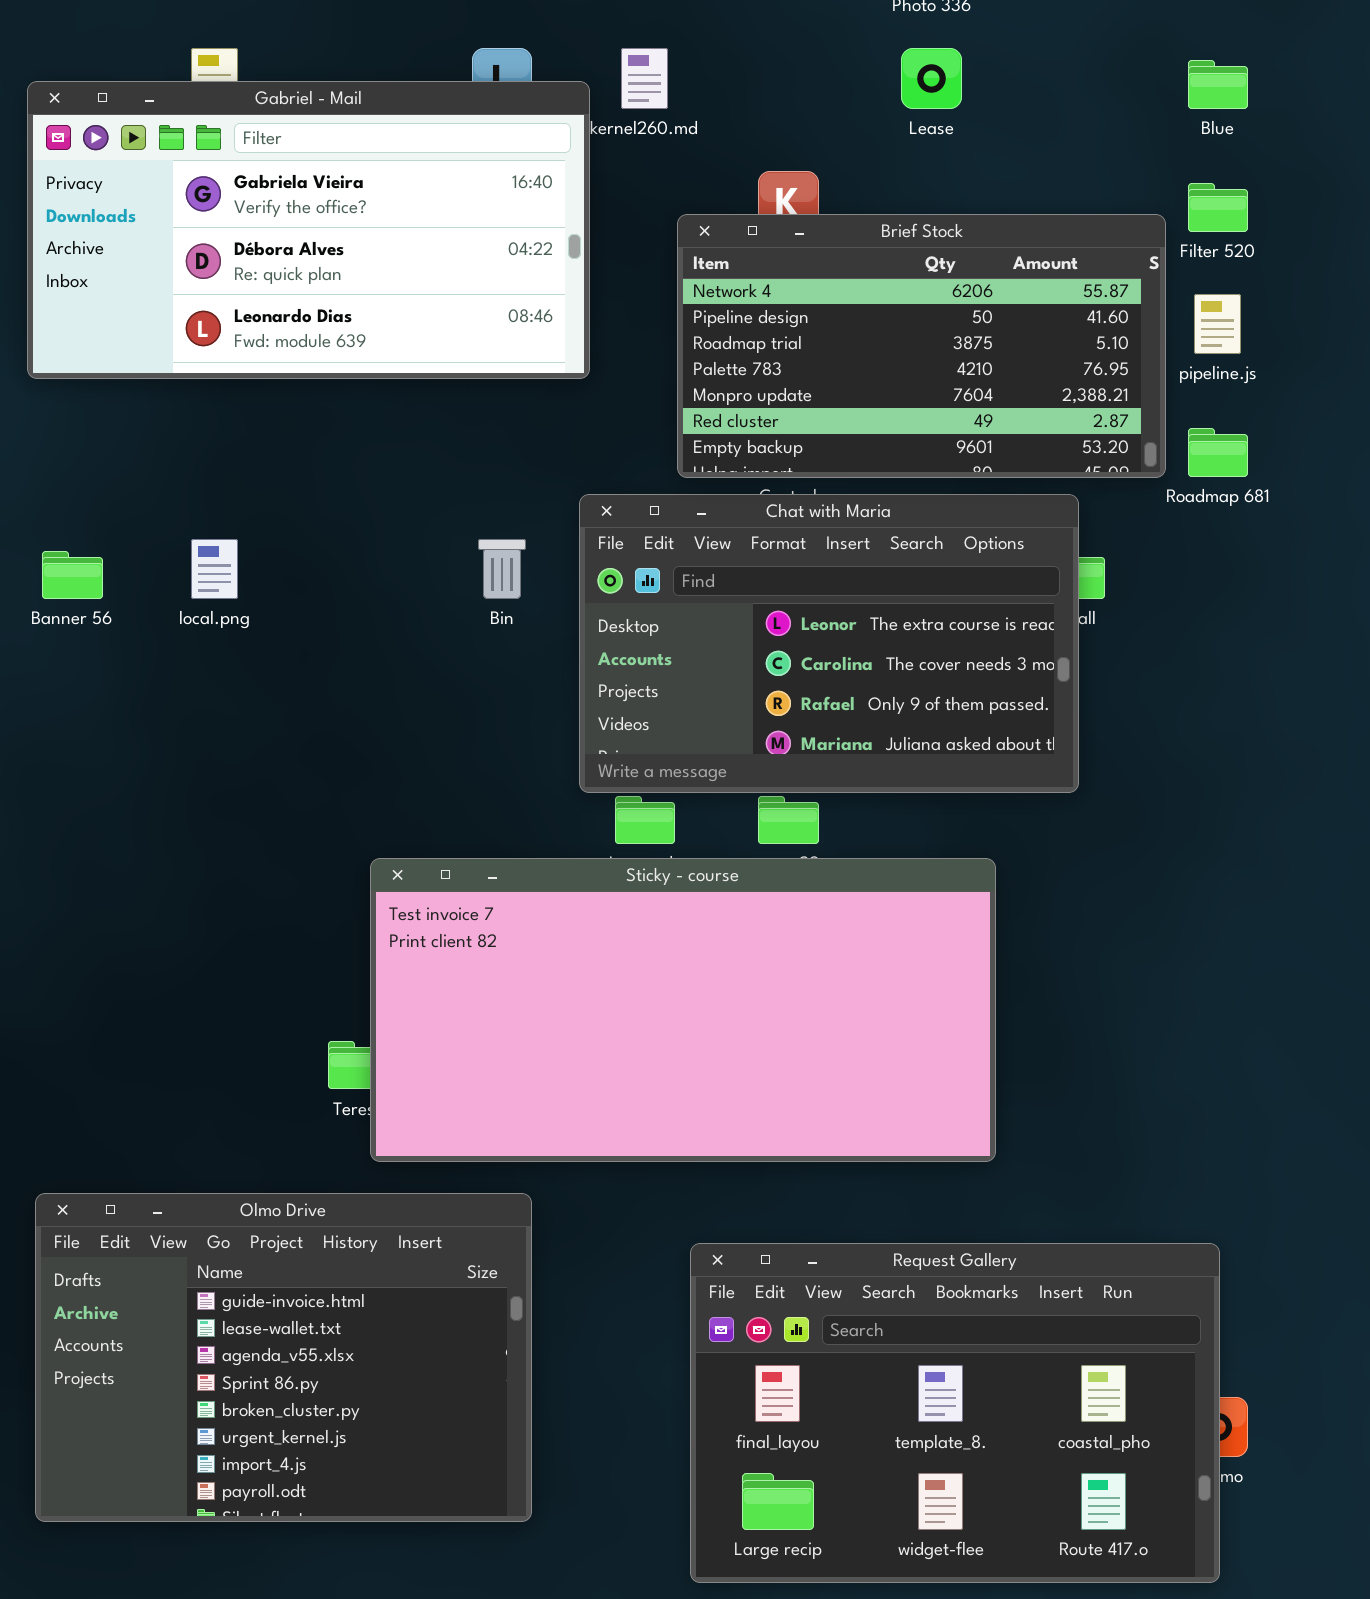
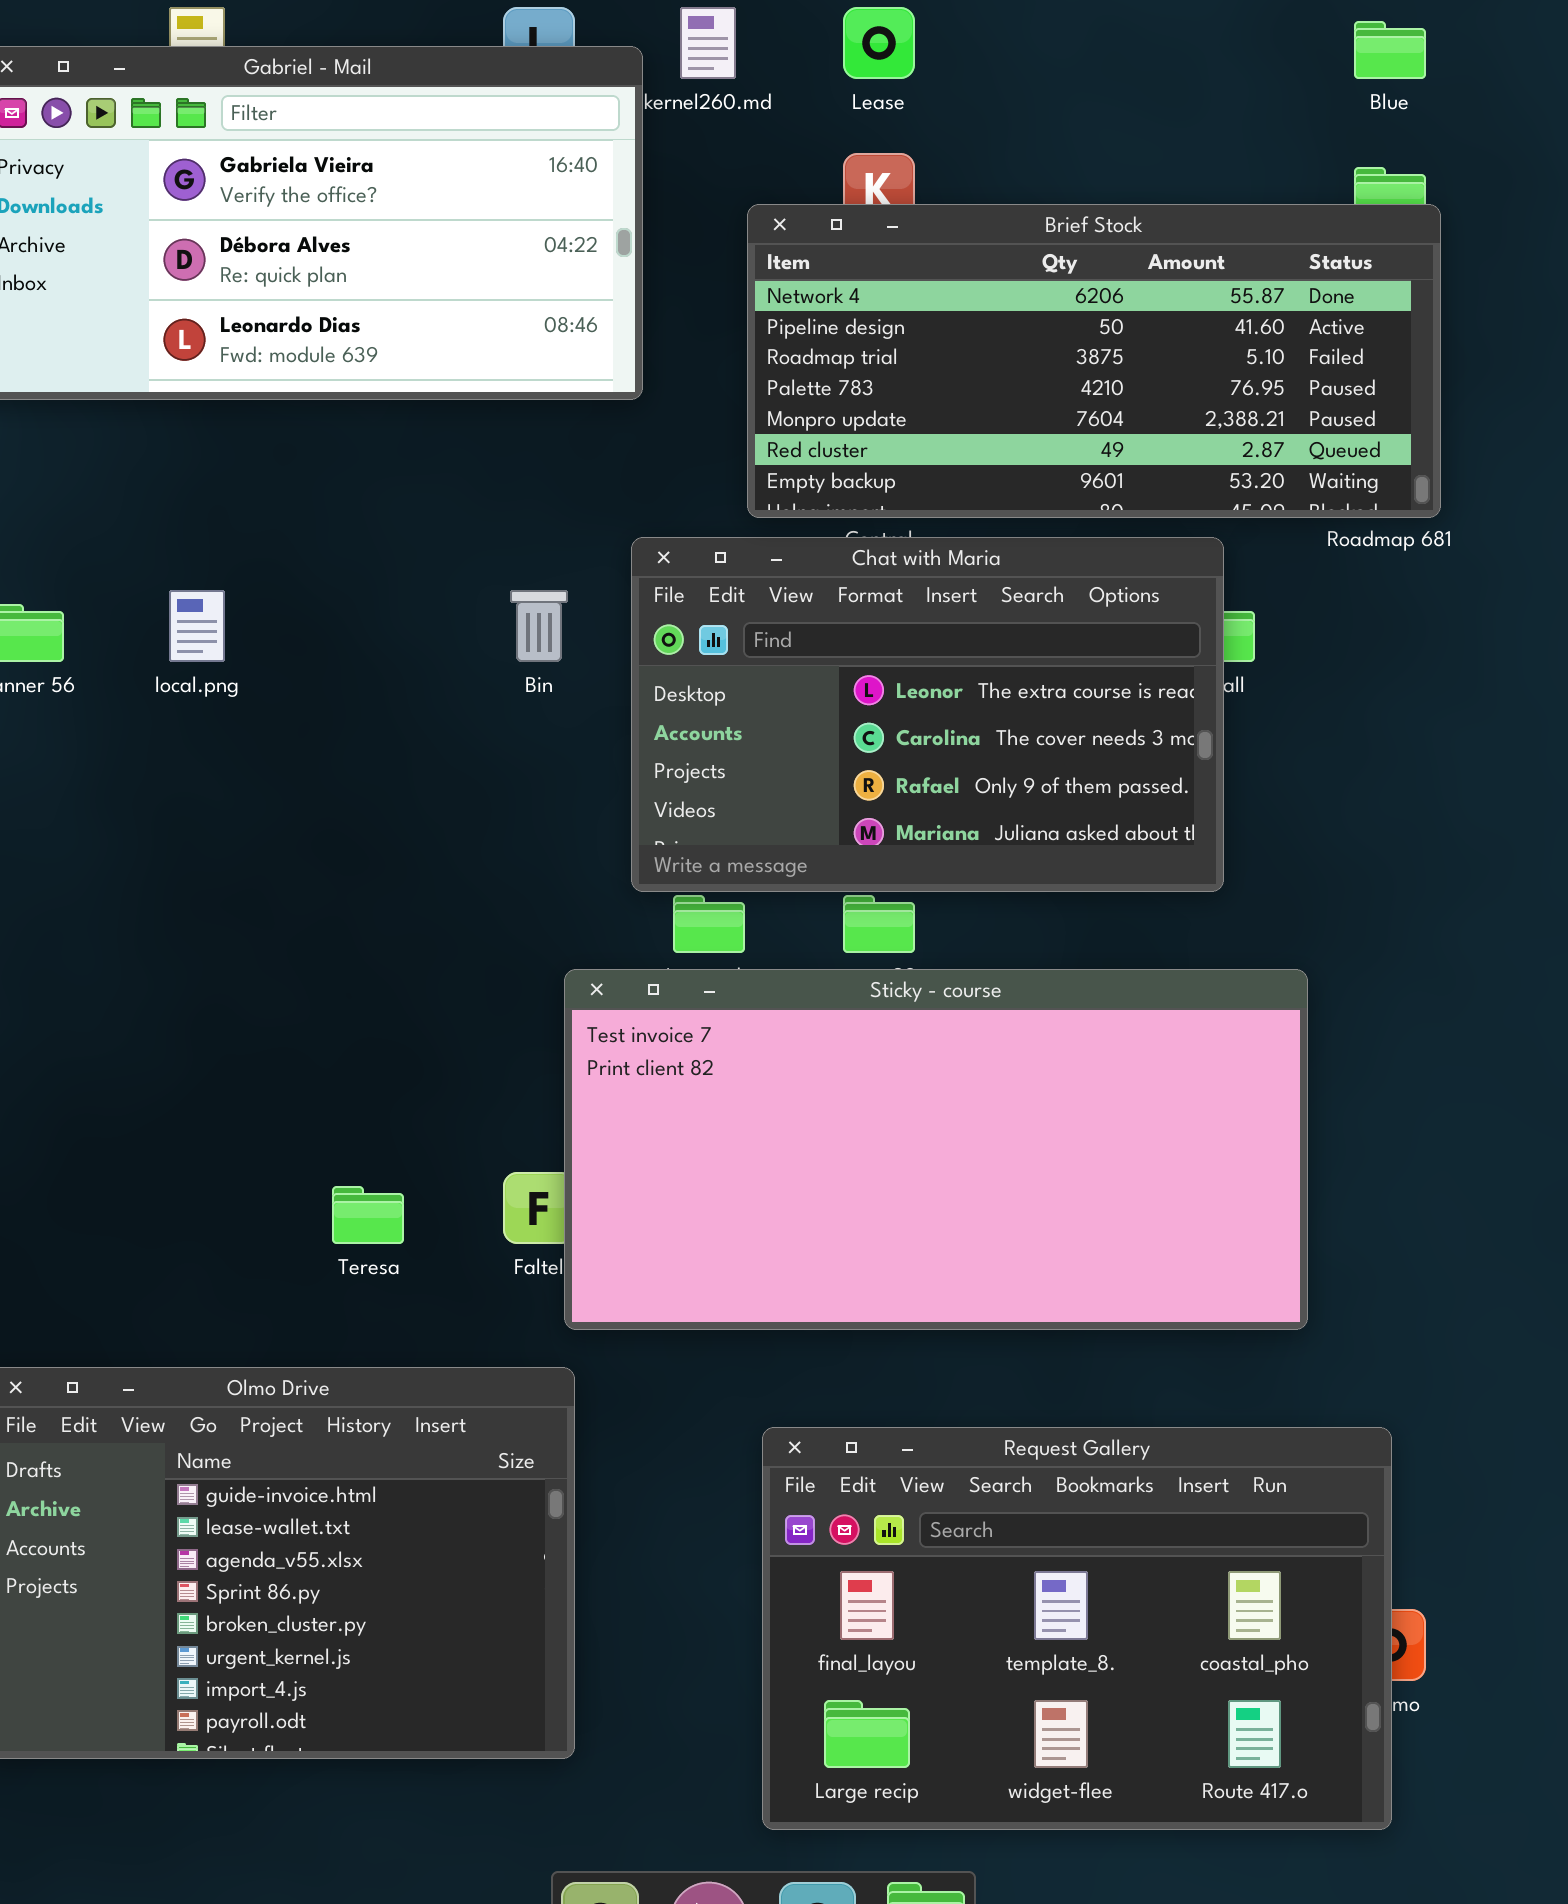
Lease: [901,48,962,109] -> [843,7,915,79], moved
Brief Stock: [677,214,1166,478] -> [747,204,1441,518], resized
Sticky - course: [370,858,996,1162] -> [564,969,1308,1330], moved

